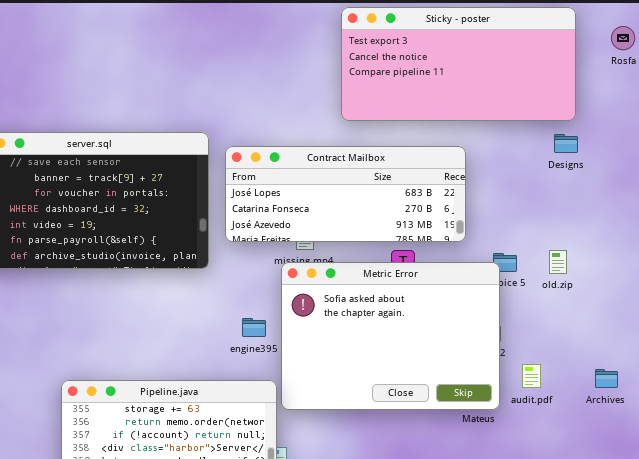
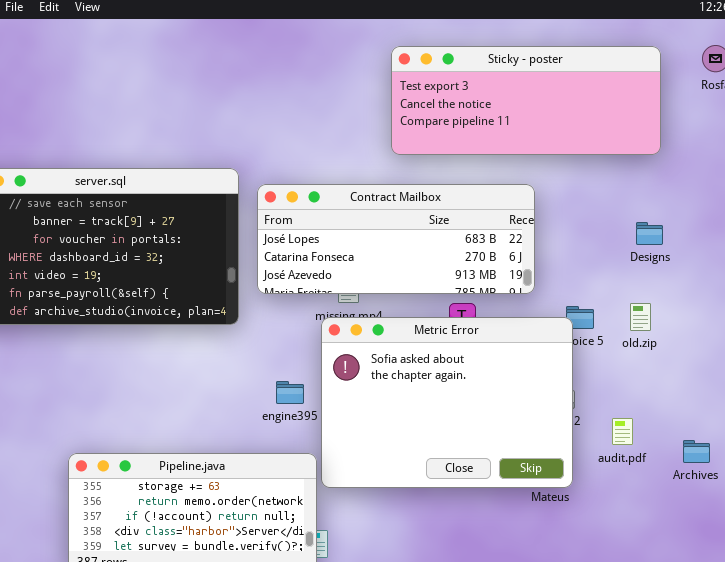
Sticky - poster: [341,7,576,121] -> [391,46,661,155], resized
Designs: [554,134,578,153] -> [636,222,663,245], moved
audit.pdf: [522,364,541,388] -> [612,418,633,445], moved

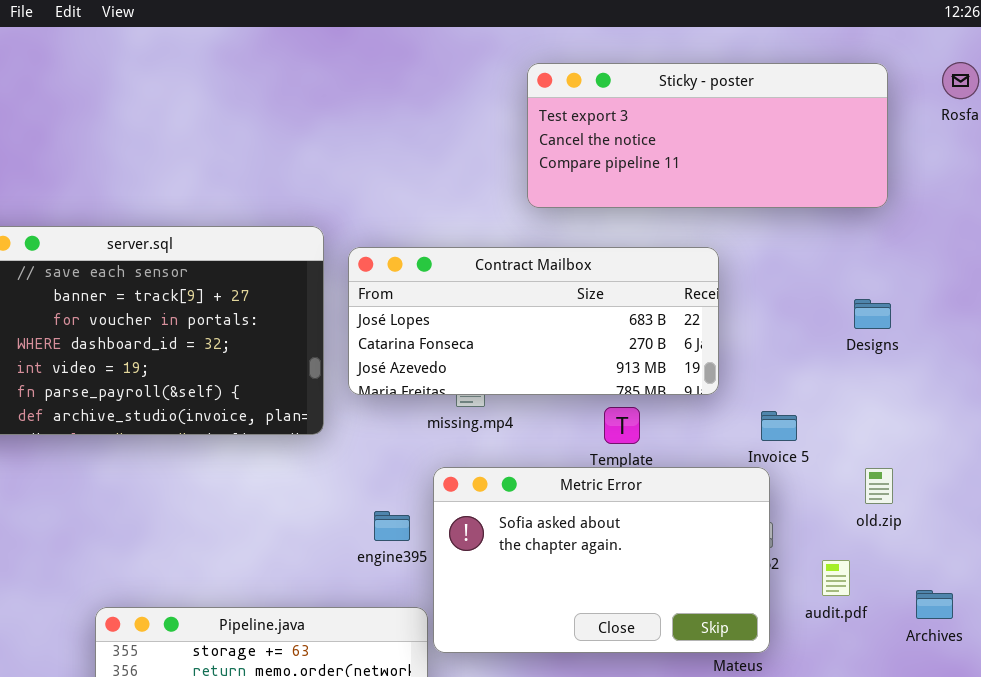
old.zip: [630,303,651,331] -> [865,468,893,504], moved
Metric Error: [321,317,573,488] -> [433,467,770,653], resized

